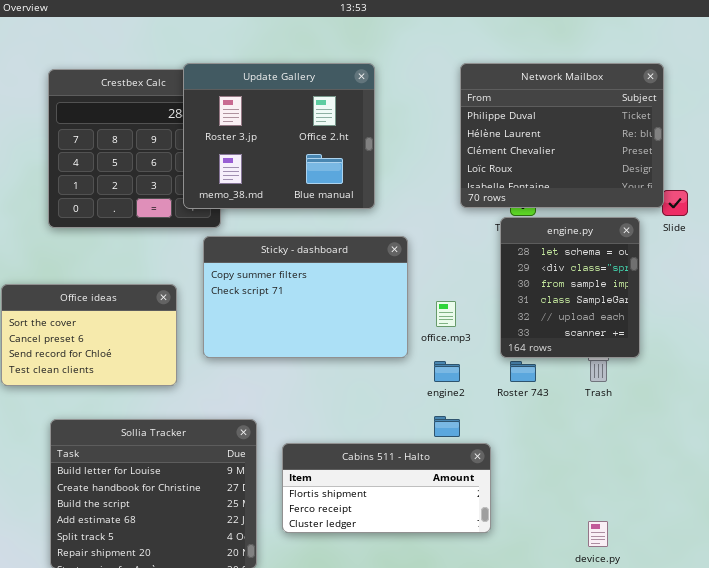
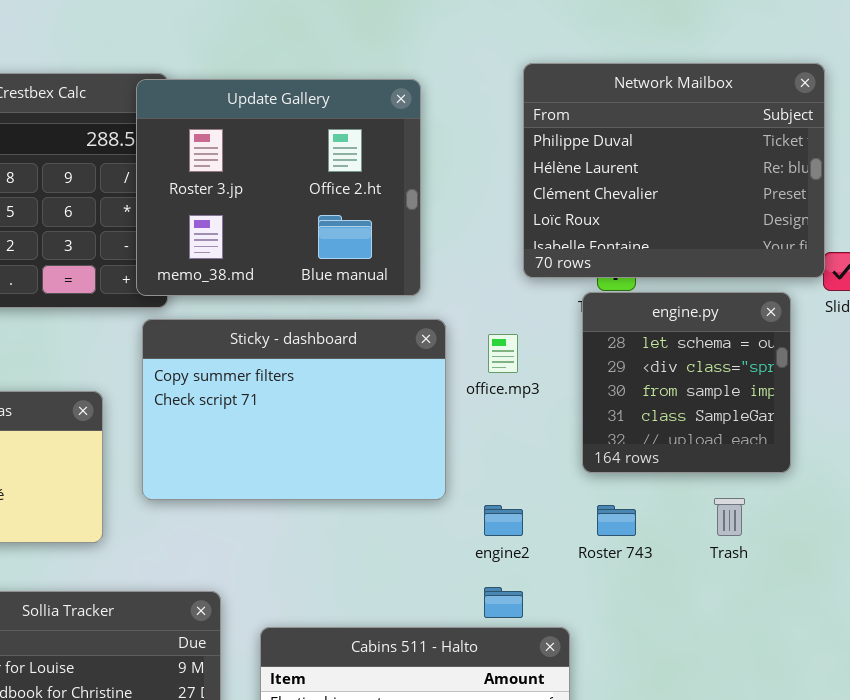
Update Gallery: [183,63,375,209] -> [136,79,421,296], moved
engine.py: [500,217,640,358] -> [582,292,791,473], resized
office.mp3: [436,301,456,327] -> [488,334,518,373], moved

